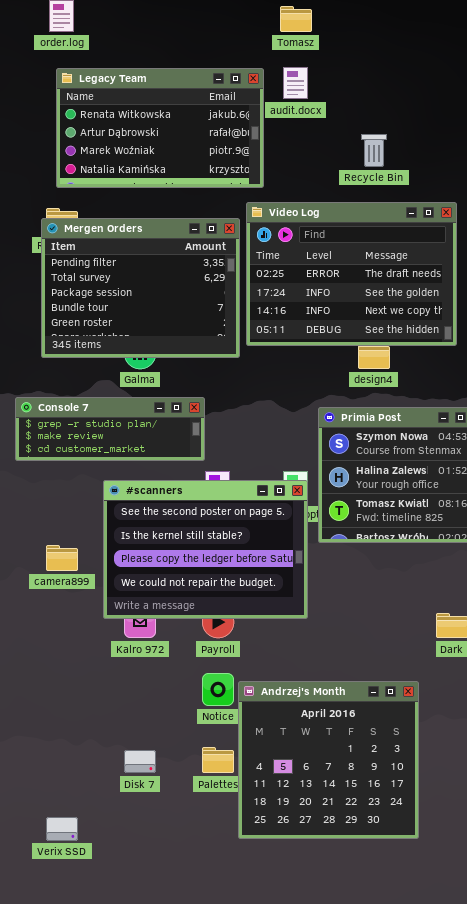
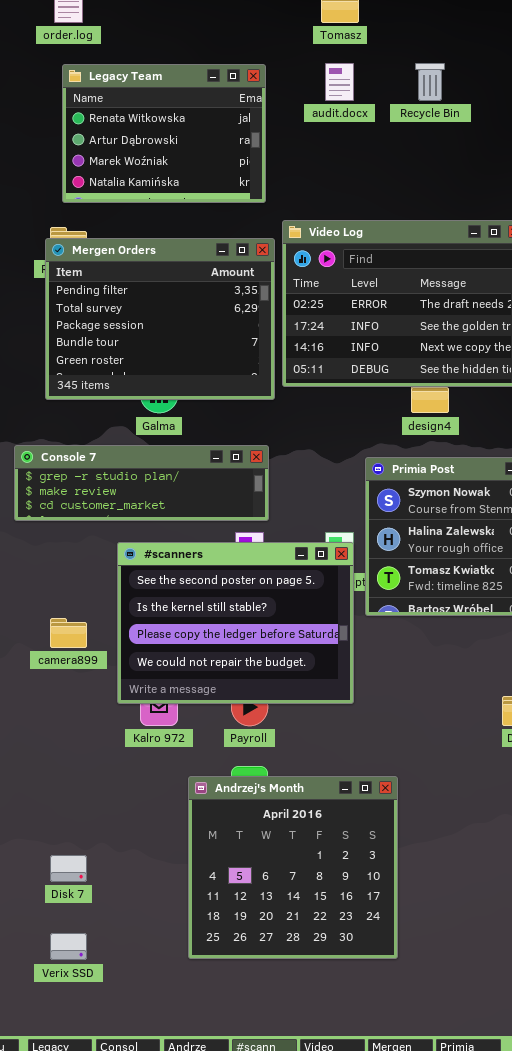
Legacy Team: [56,68,264,188] -> [62,64,266,203], resized
Recycle Bin: [361,134,387,167] -> [415,63,445,101], moved
Console 7: [15,397,205,461] -> [14,445,269,521], resized
Andrzej's Month: [238,681,419,839] -> [188,776,398,959], moved
Disk 7: [124,750,156,773] -> [50,855,87,882], moved

